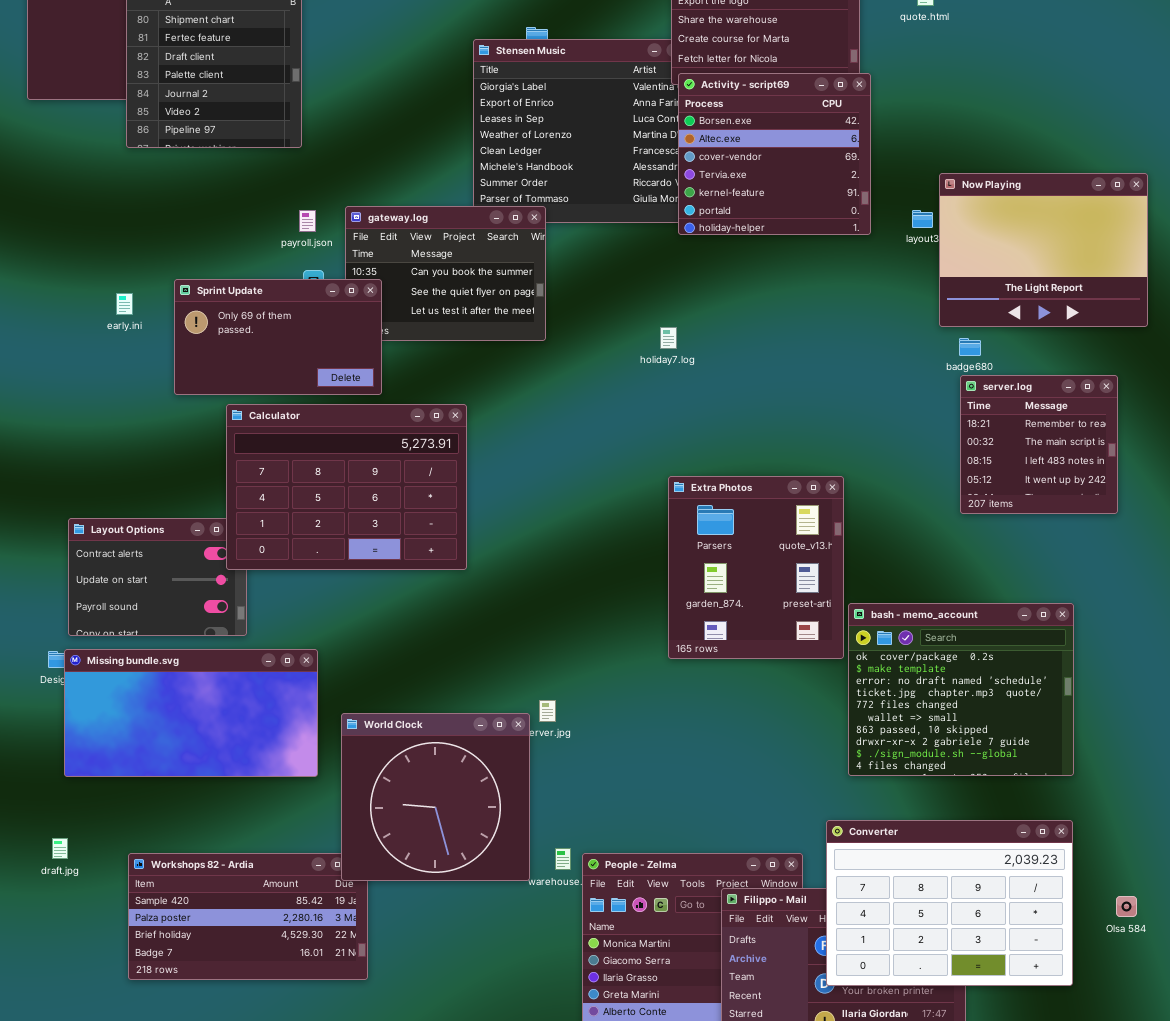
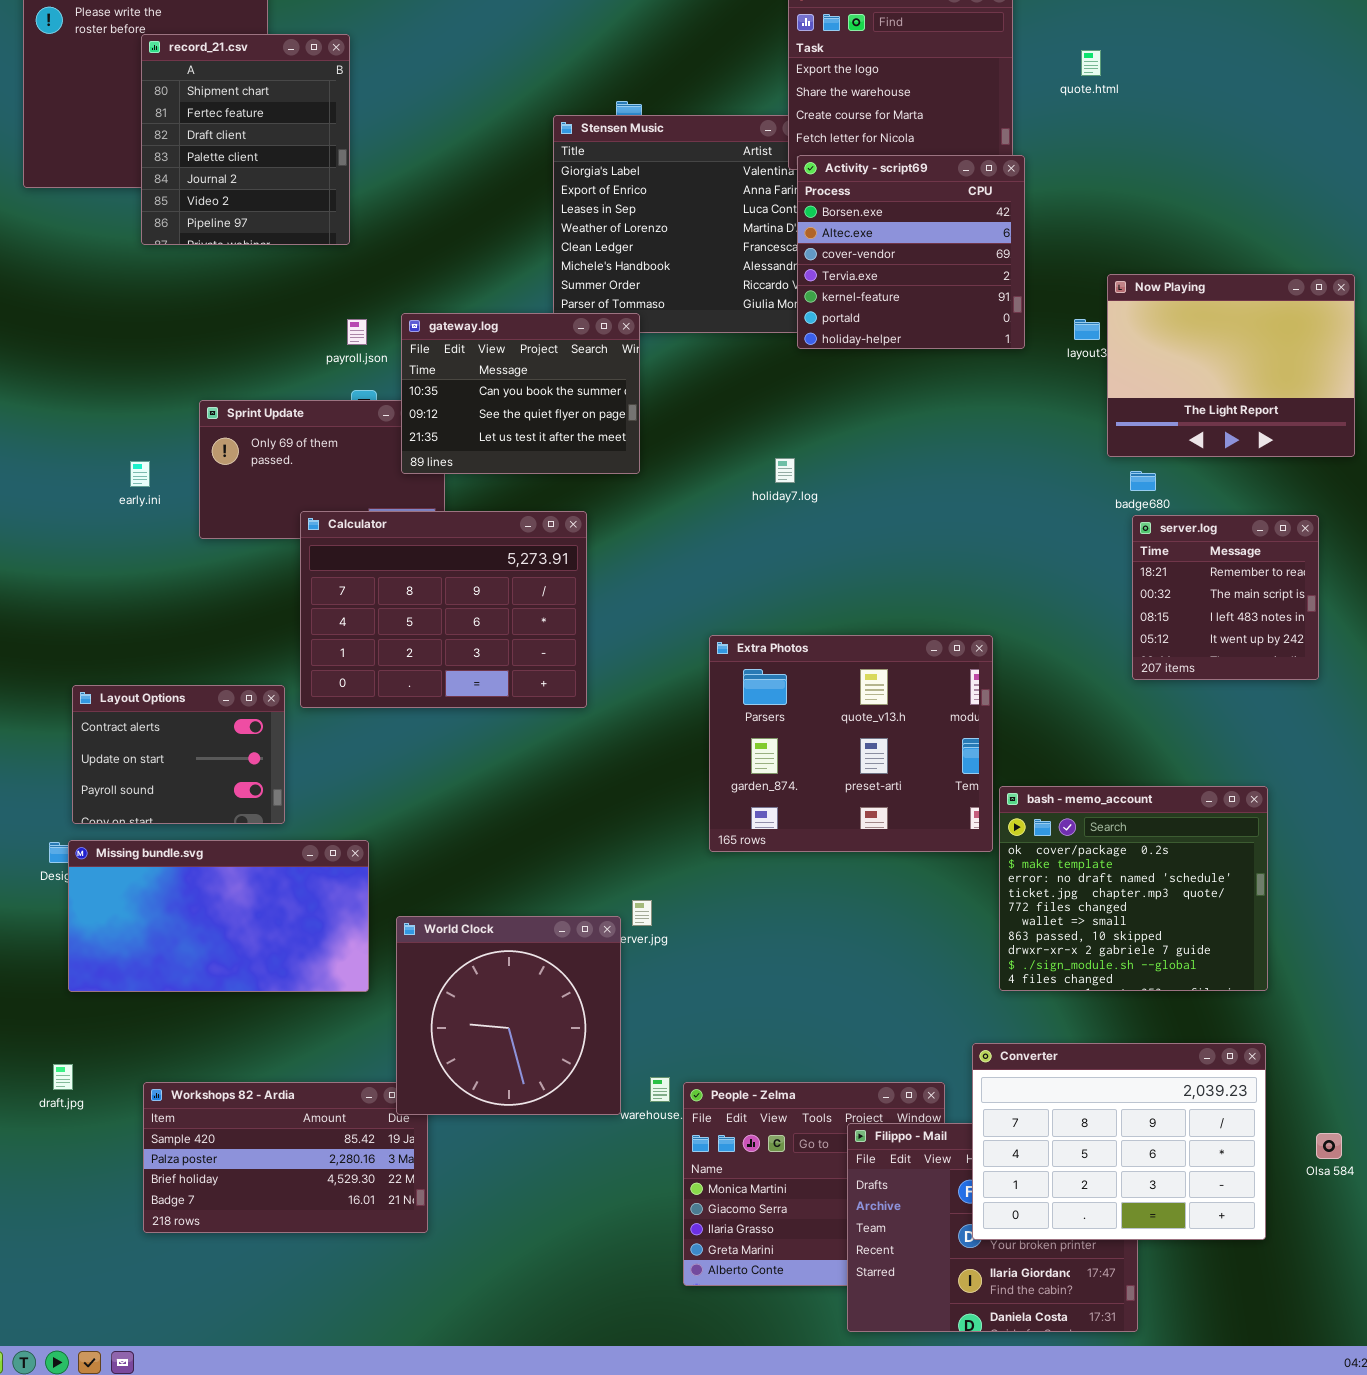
gateway.log: [345,206,546,341] -> [401,313,640,474], raised
early.ini: [116,293,133,315] -> [130,461,150,487], moved
Calculator: [226,404,467,570] -> [300,511,587,708], moved
Extra Photos: [668,476,844,659] -> [709,635,993,852], resized

